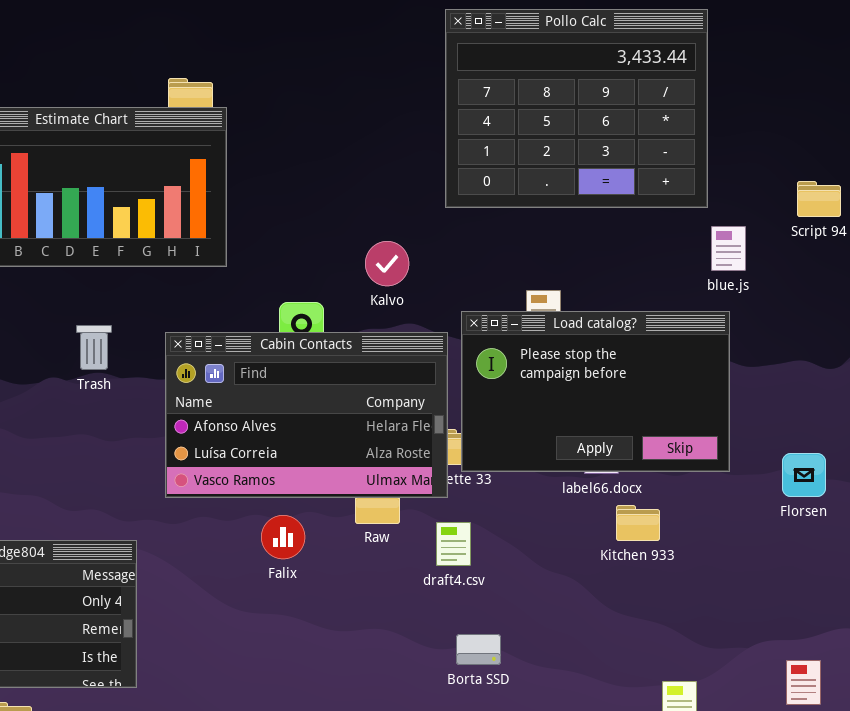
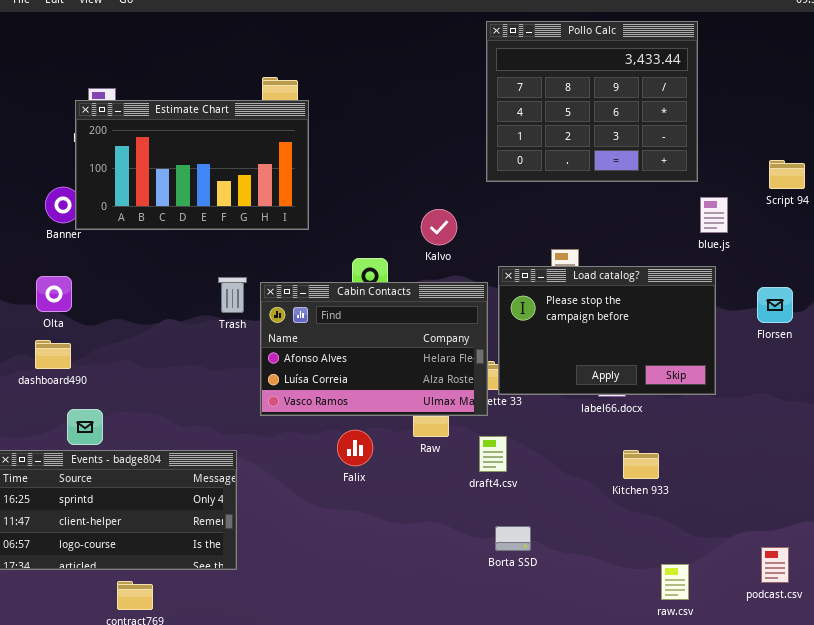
Trash: [76,325,112,370] -> [218,277,247,313], moved
Florsen: [782,453,826,497] -> [757,287,793,323], moved
Kitchen 933: [616,505,660,541] -> [623,450,659,479], moved

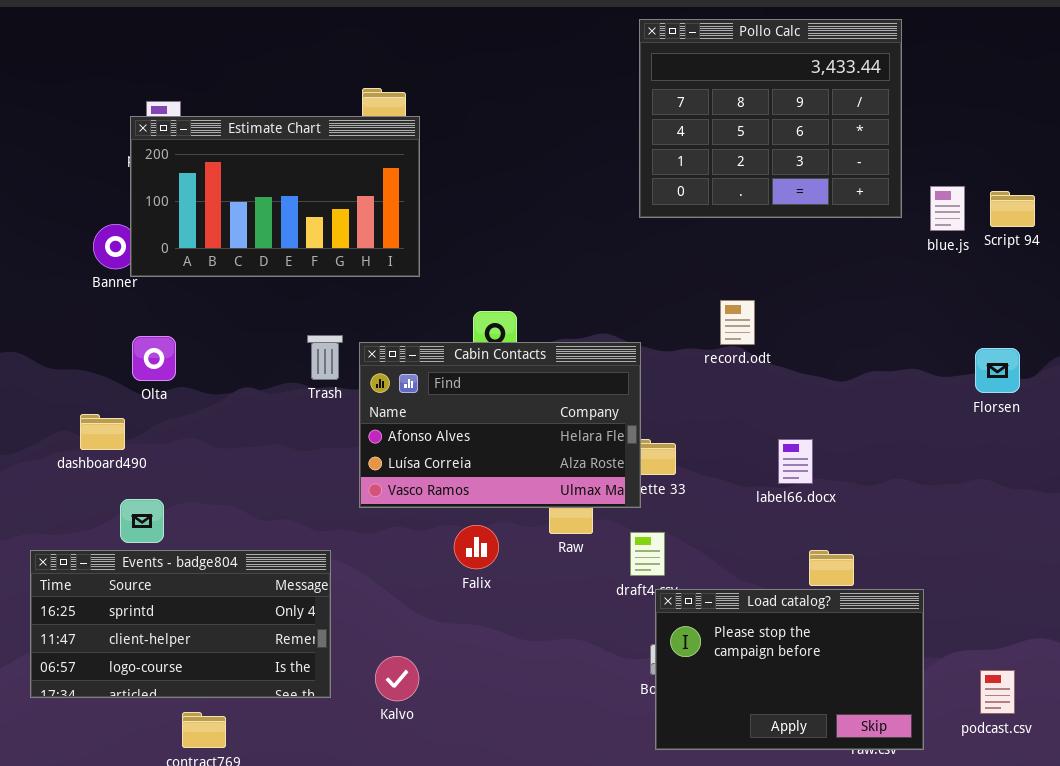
blue.js: [700,197,728,233] -> [930,186,965,231], moved
Kalvo: [421,209,457,245] -> [375,656,419,701], moved
Load catalog?: [498,266,716,395] -> [655,589,924,750], moved
Olta: [36,276,72,312] -> [132,336,176,381], moved

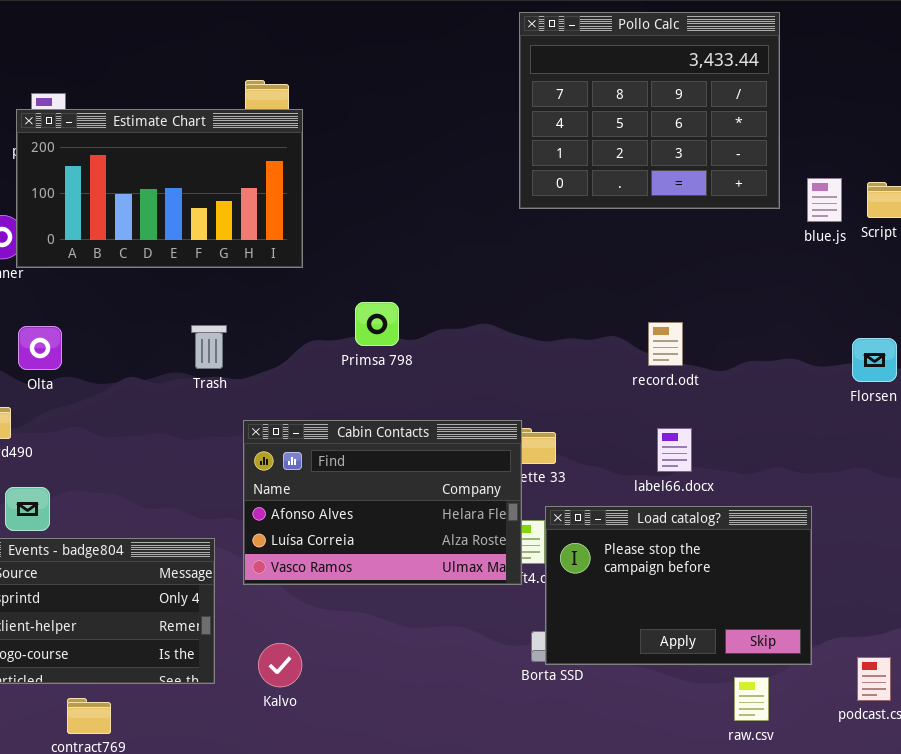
record.odt: [720,300,755,345] -> [648,322,683,366], moved
Cabin Contacts: [359,342,641,508] -> [243,420,522,585], moved
Load catalog?: [655,589,924,750] -> [545,506,812,665], moved

